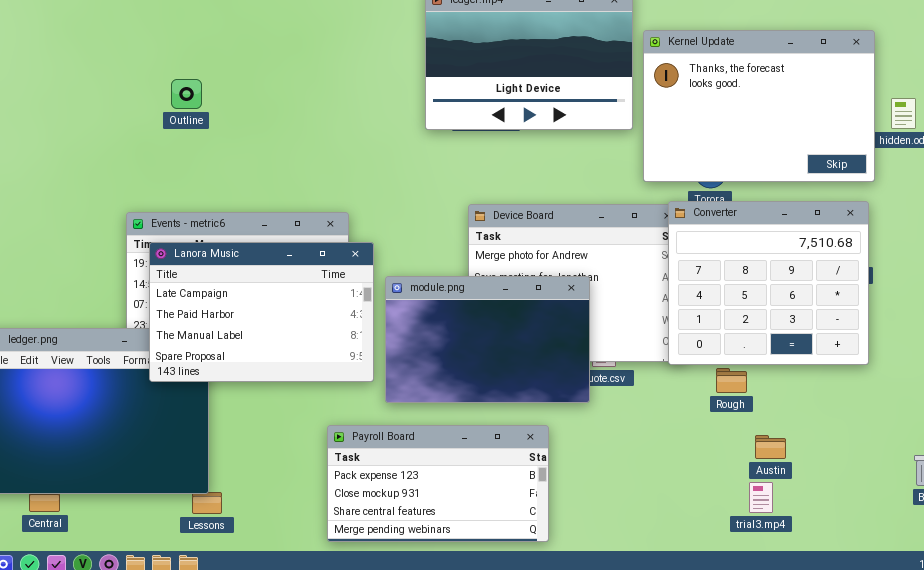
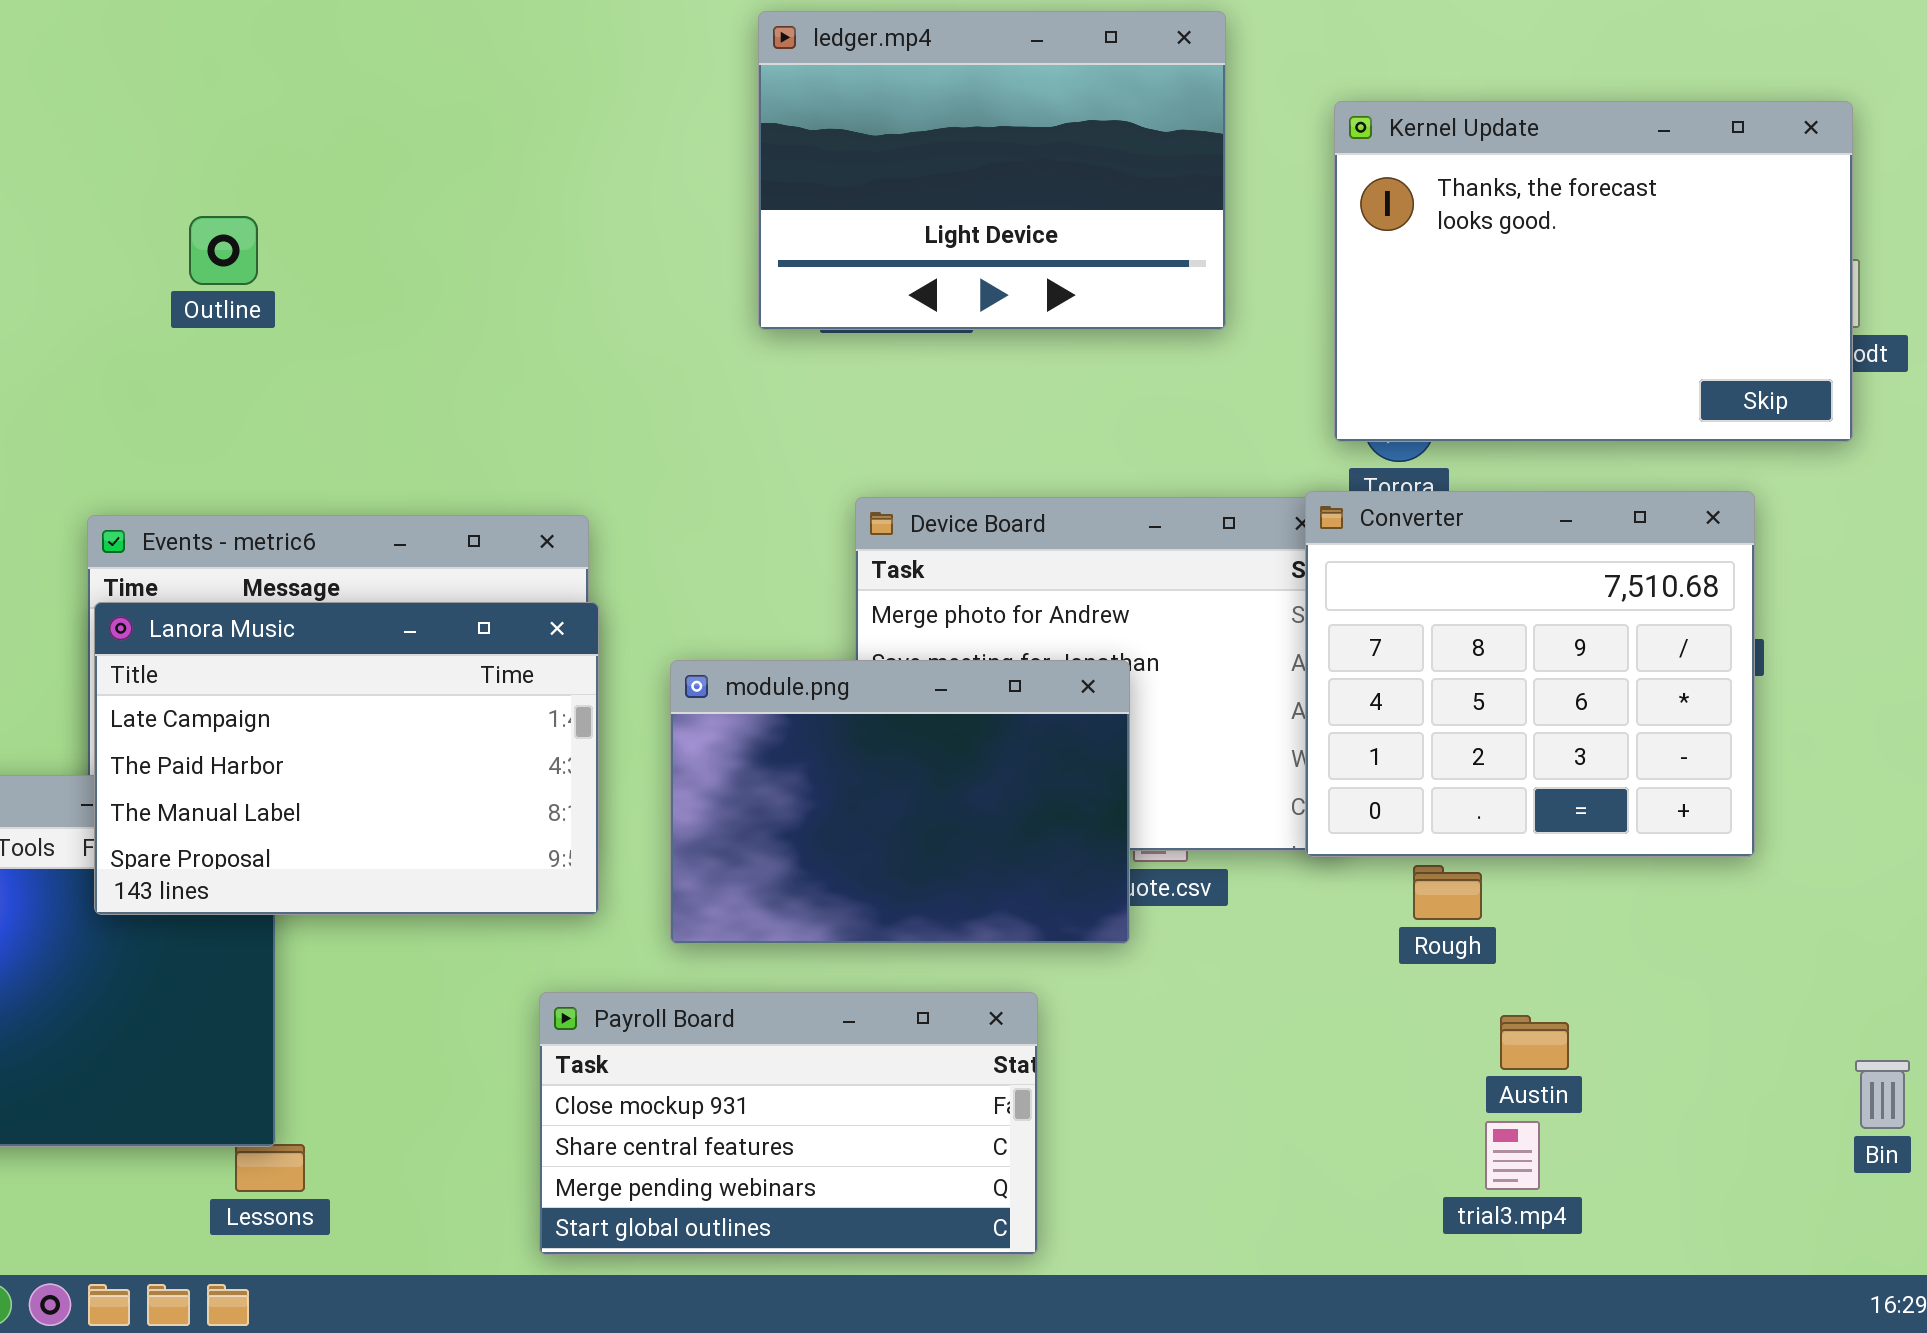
Kernel Update: [643,30,875,182] -> [1334,101,1853,442], moved
Lanora Music: [149,242,374,382] -> [94,602,599,915], moved
Payroll Board: [327,425,549,542] -> [539,992,1038,1255], scrolled down 1 row

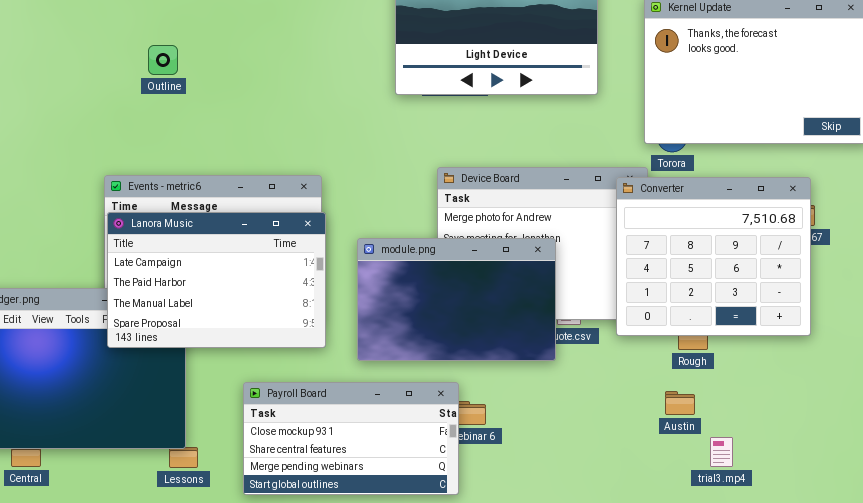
Converter: [1305,491,1755,857] -> [616,177,811,336], moved
Payroll Board: [539,992,1038,1255] -> [243,382,459,495], moved
Austin: [1500,1015,1569,1070] -> [665,391,695,415], moved

